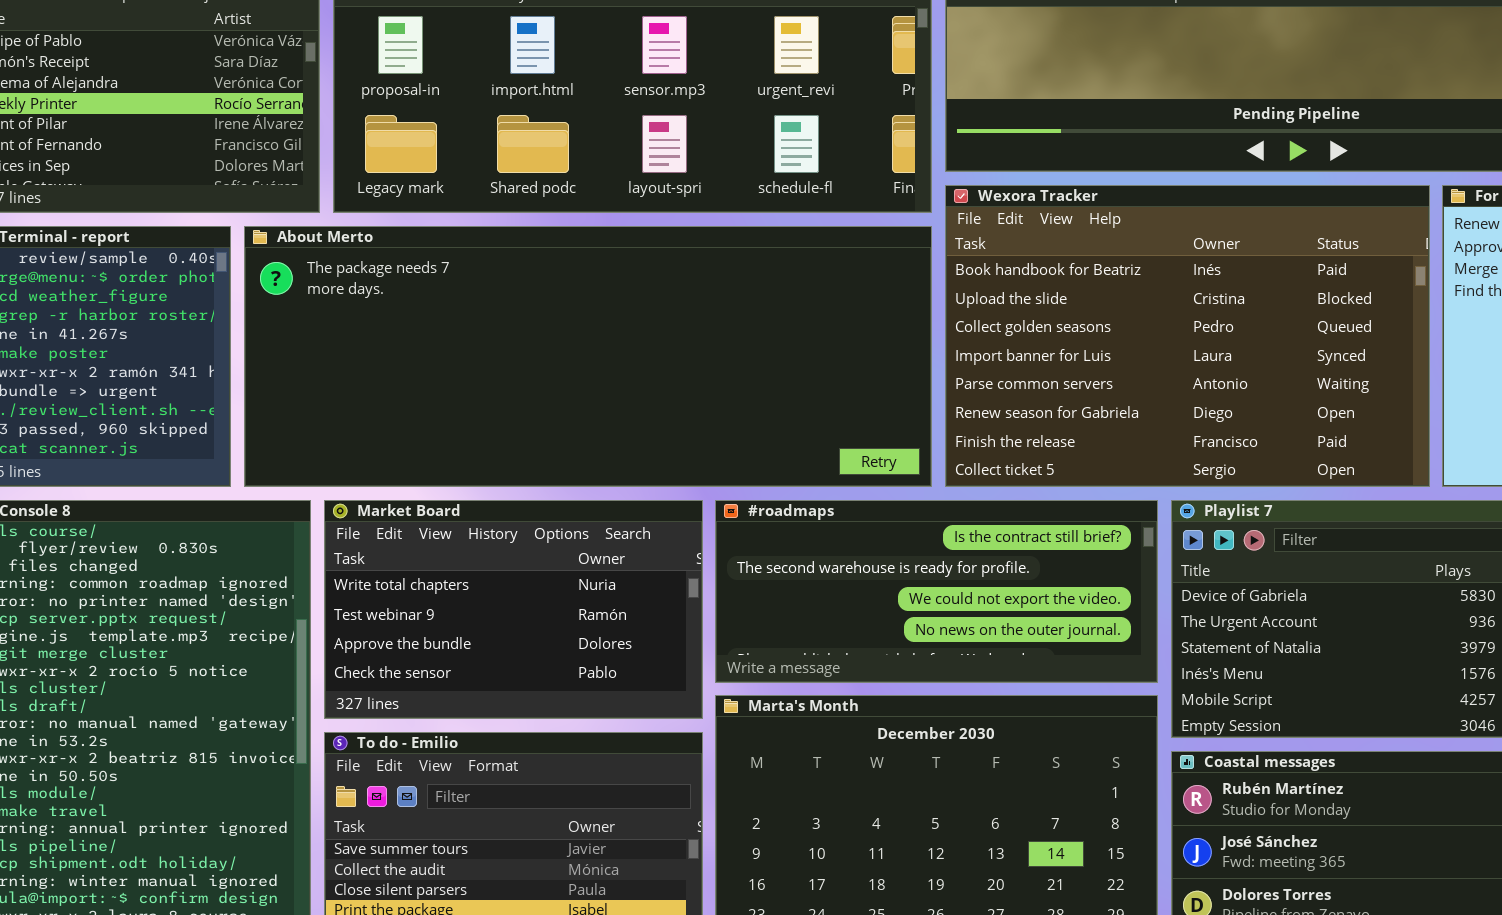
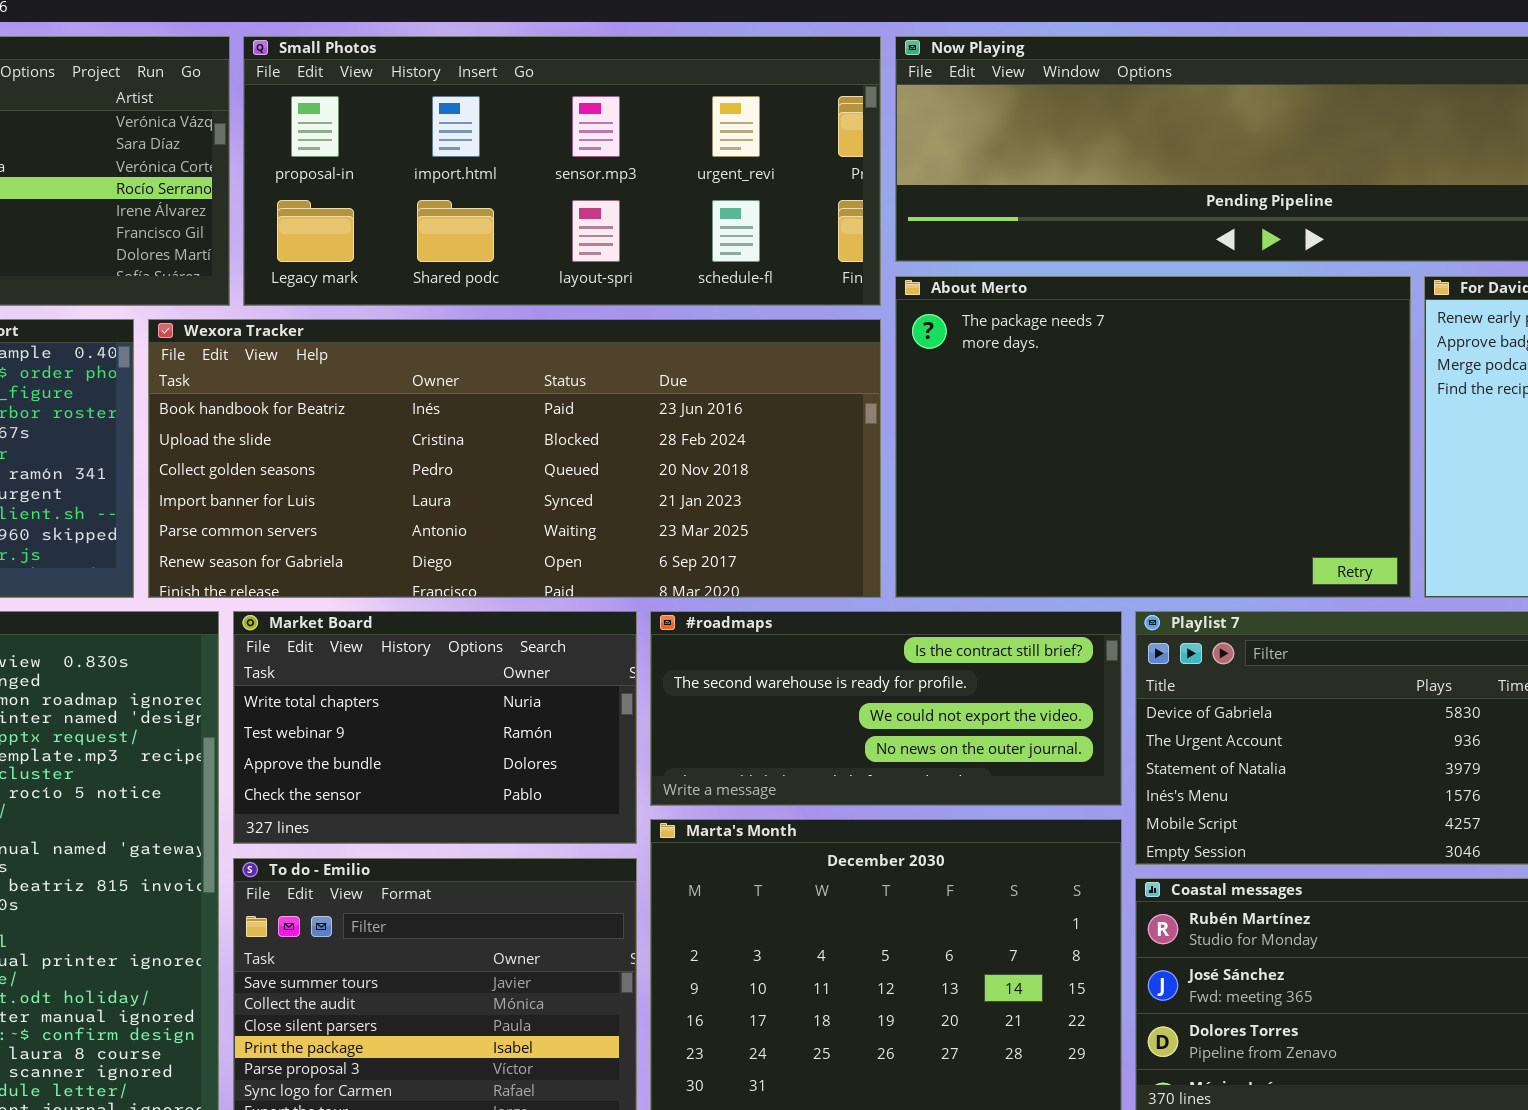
Wexora Tracker: [945,185,1430,487] -> [148,319,881,598], moved, resized
About Merto: [244,226,932,487] -> [895,276,1411,598], moved, resized

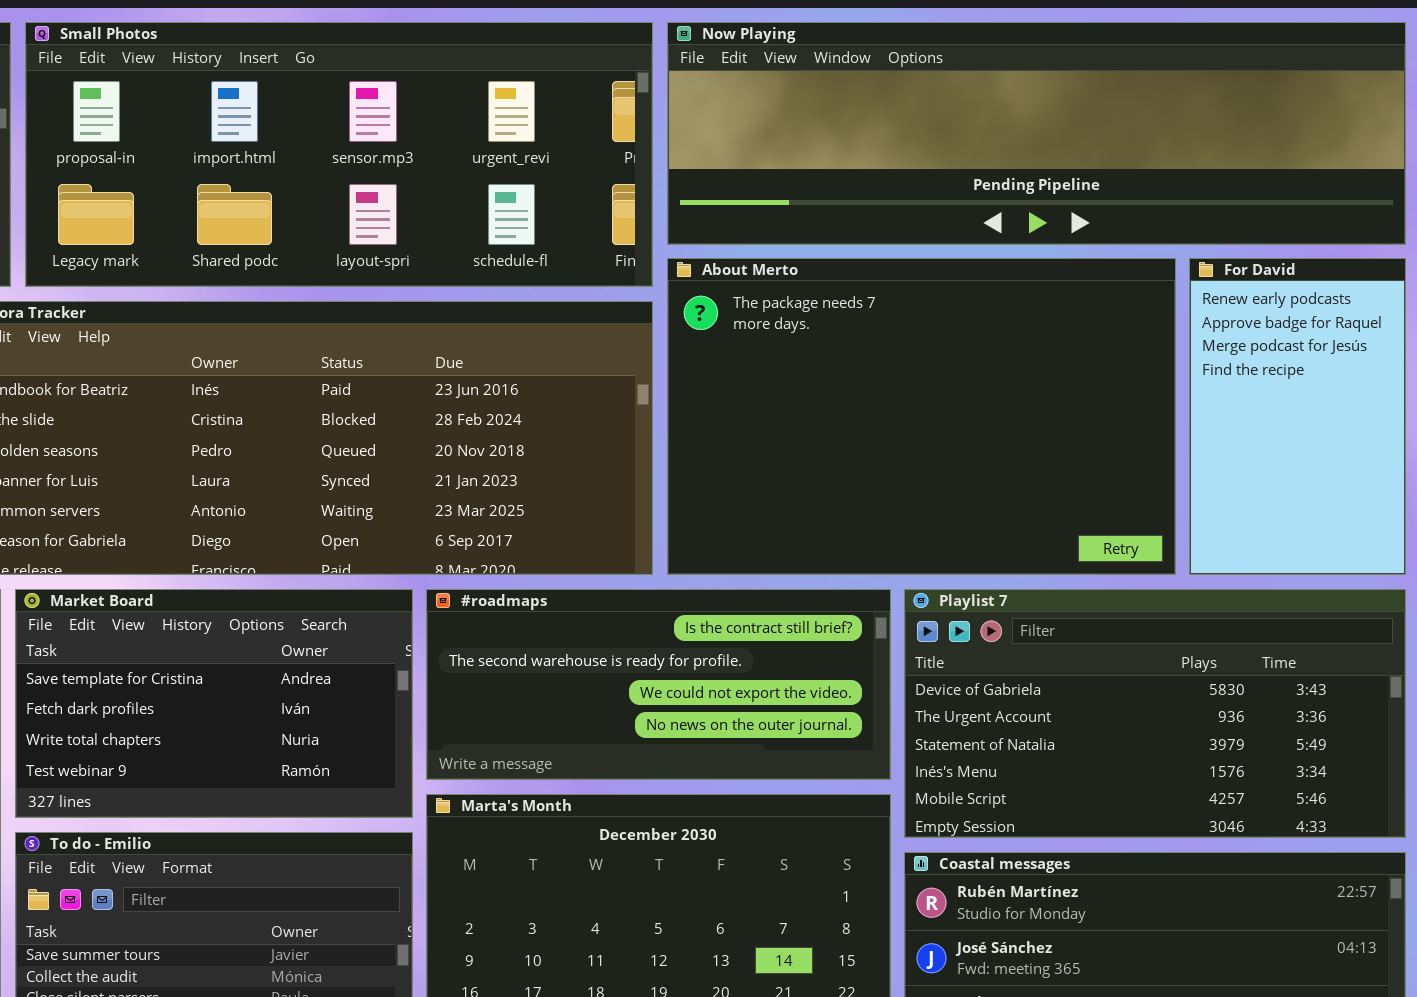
Market Board: [233,611,637,844] -> [15,589,413,818], scrolled up 2 rows

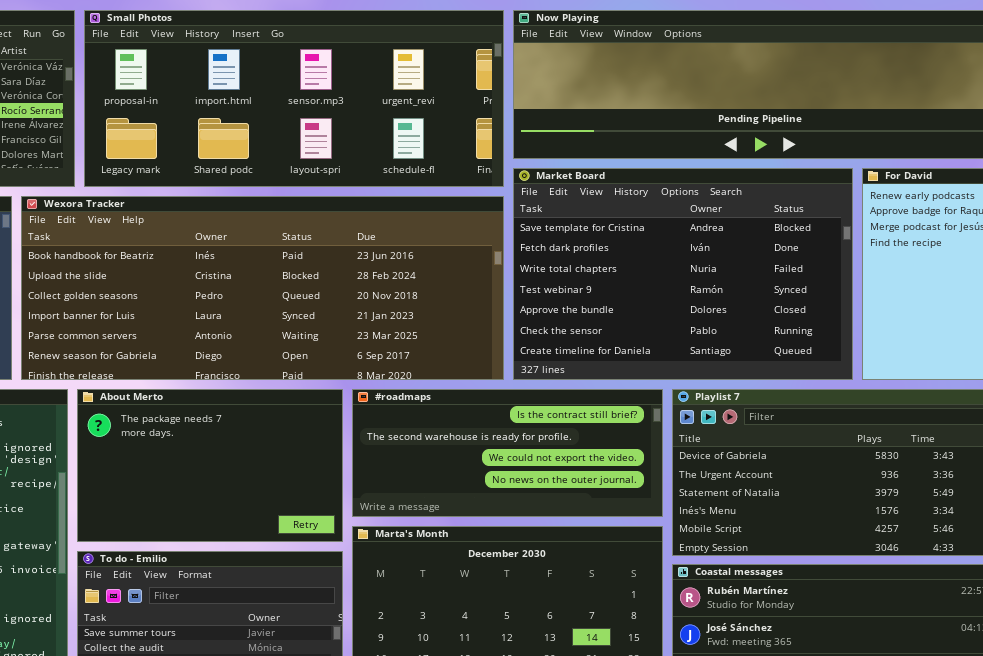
About Merto: [667,258,1176,575] -> [77,389,343,542], moved, resized
Market Board: [15,589,413,818] -> [513,168,853,380], moved, resized

